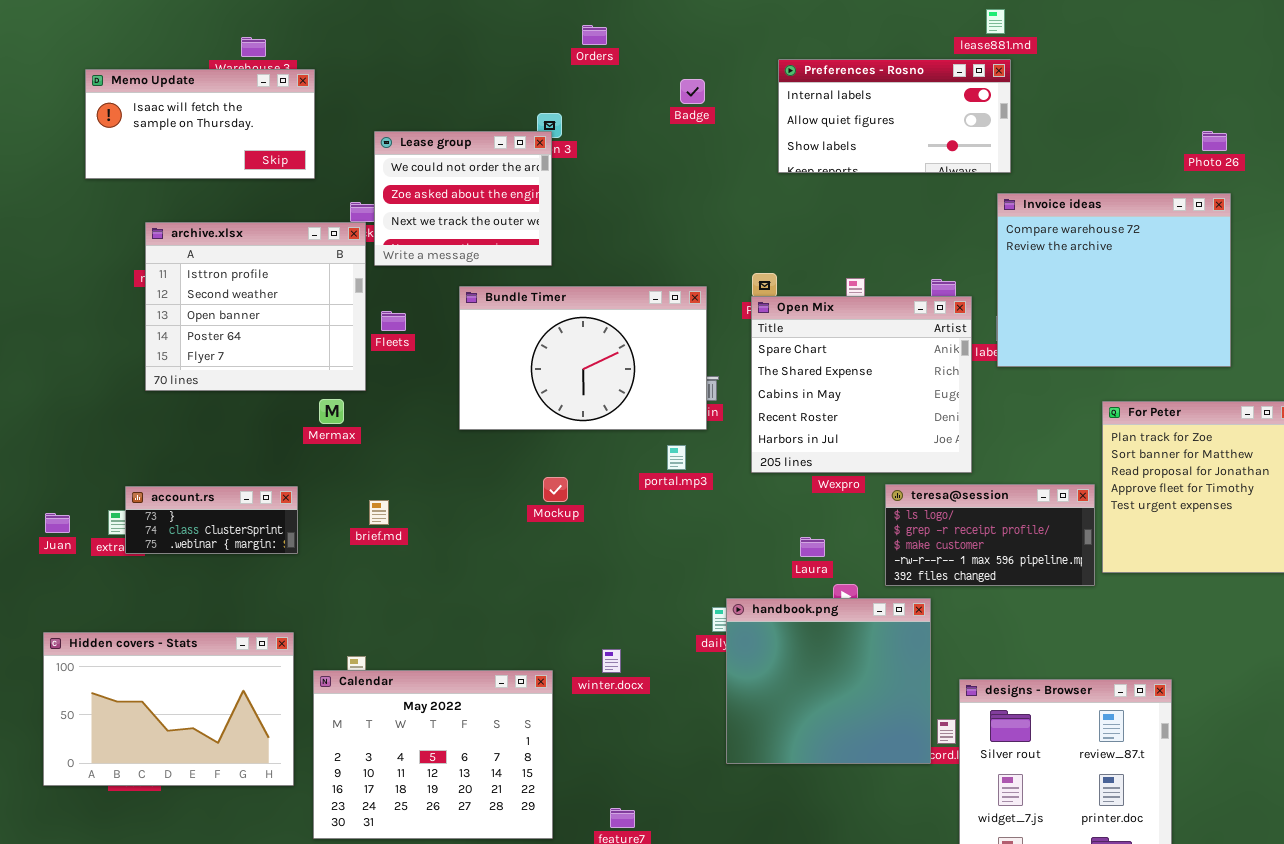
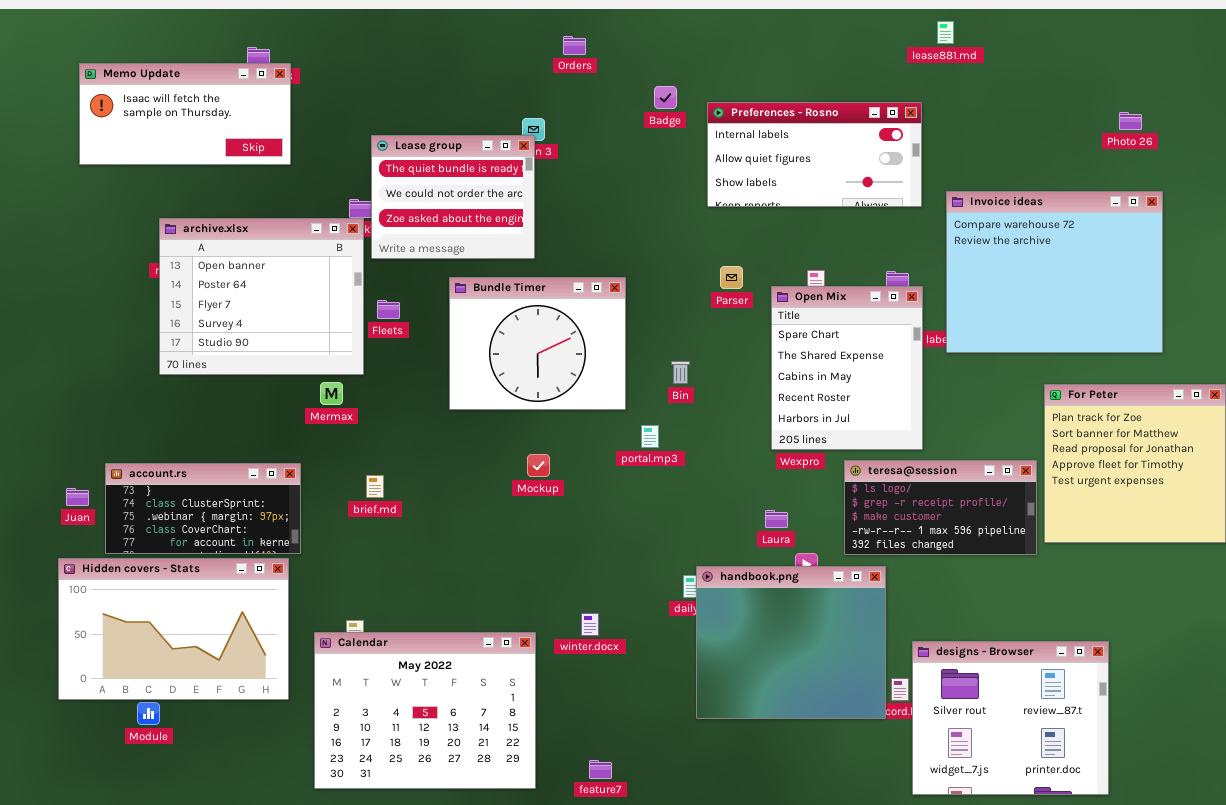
Preferences - Rosno: [778,59,1011,173] -> [707,102,922,207], moved
Memo Update: [85,69,315,179] -> [79,63,291,165], moved
Photo 26: [1202,131,1227,151] -> [1119,112,1142,130], moved
Lease group: [374,131,552,266] -> [371,135,535,259], scrolled up 1 row
archive.xlsx: [145,222,366,391] -> [159,218,364,375], scrolled down 2 rows
Bundle Timer: [459,286,707,430] -> [449,277,626,410], resized
Open Mix: [751,296,972,473] -> [771,286,923,450], resized
account.rs: [125,486,298,554] -> [105,463,301,554], resized
Hidden covers - Stats: [43,632,294,786] -> [58,558,289,700], moved

